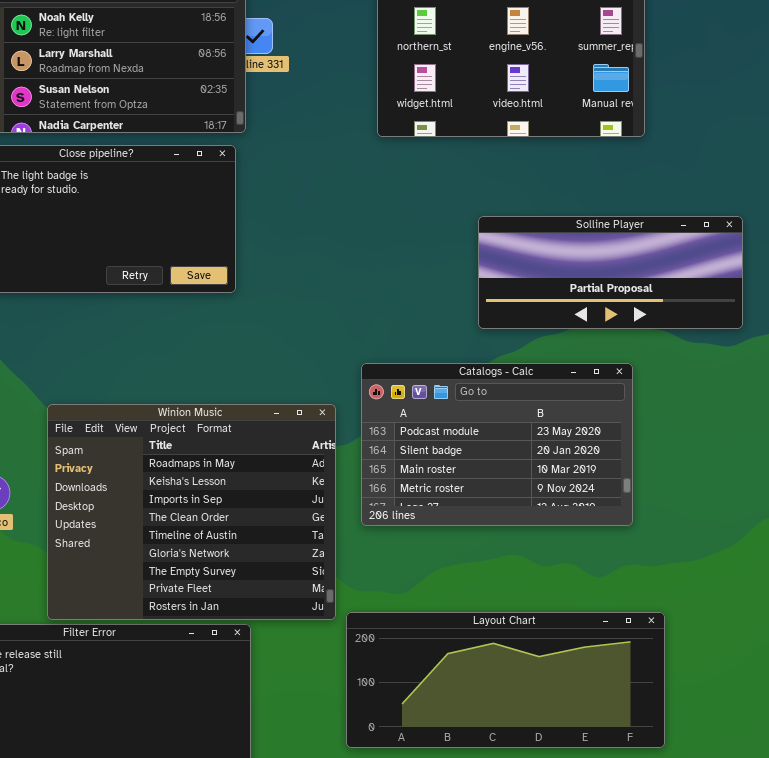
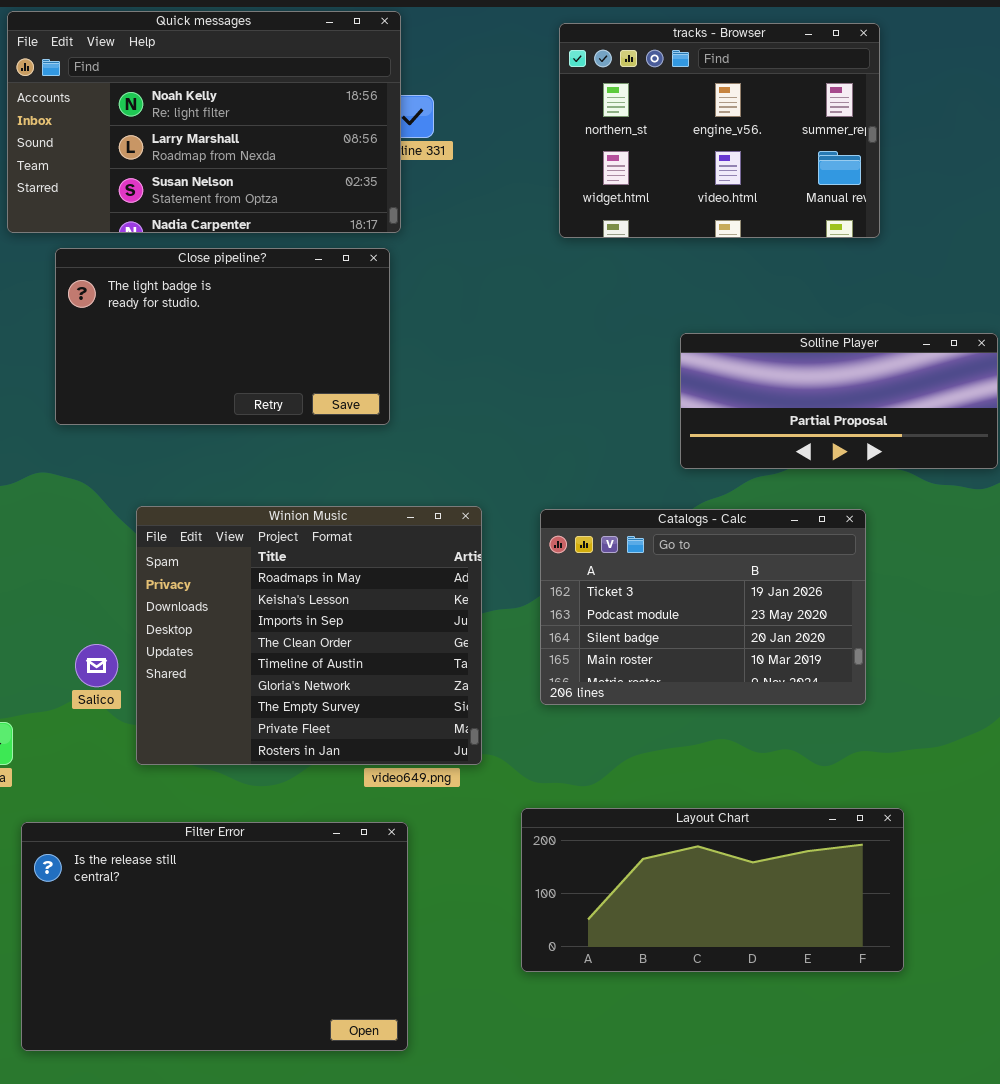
Catalogs - Calc: [361,363,633,526] -> [540,509,866,705], scrolled up 1 row
Winion Music: [47,404,336,620] -> [136,506,482,765], moved

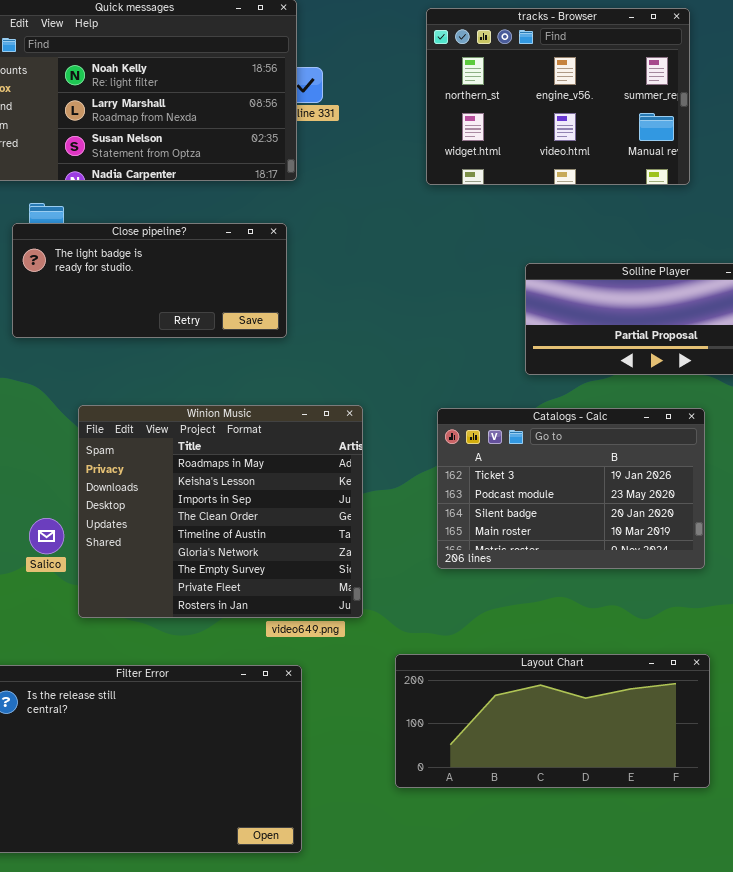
Close pipeline?: [55,248,390,425] -> [12,223,287,338], resized
Catalogs - Calc: [540,509,866,705] -> [437,408,705,569], moved

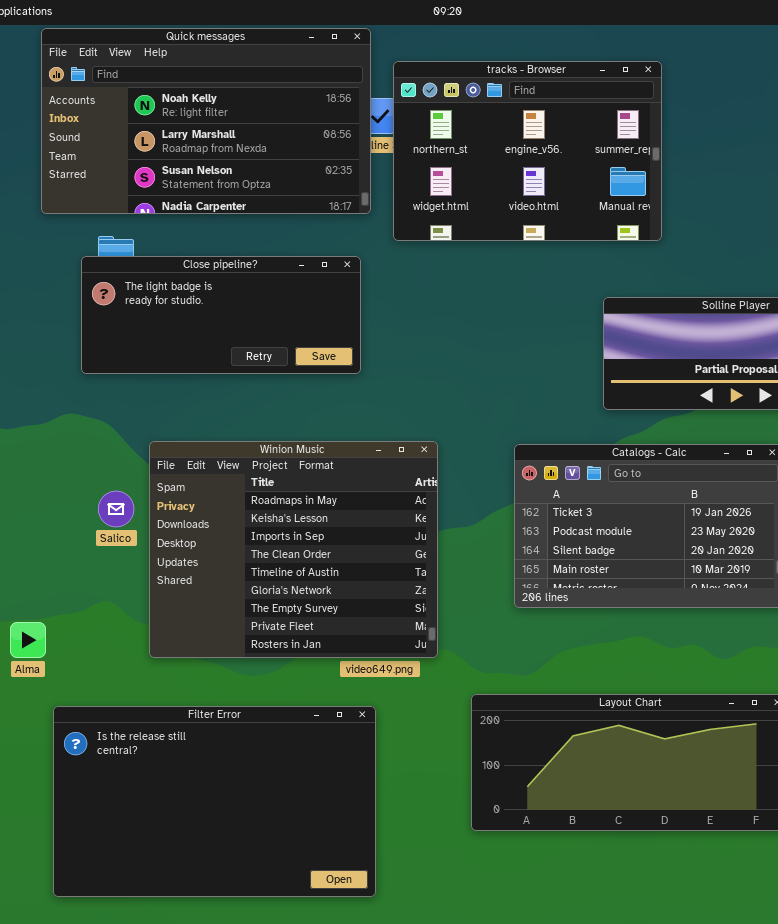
tracks - Browser: [426,8,690,185] -> [393,61,662,241], moved
Salico: [29,518,64,554] -> [98,491,134,527], moved

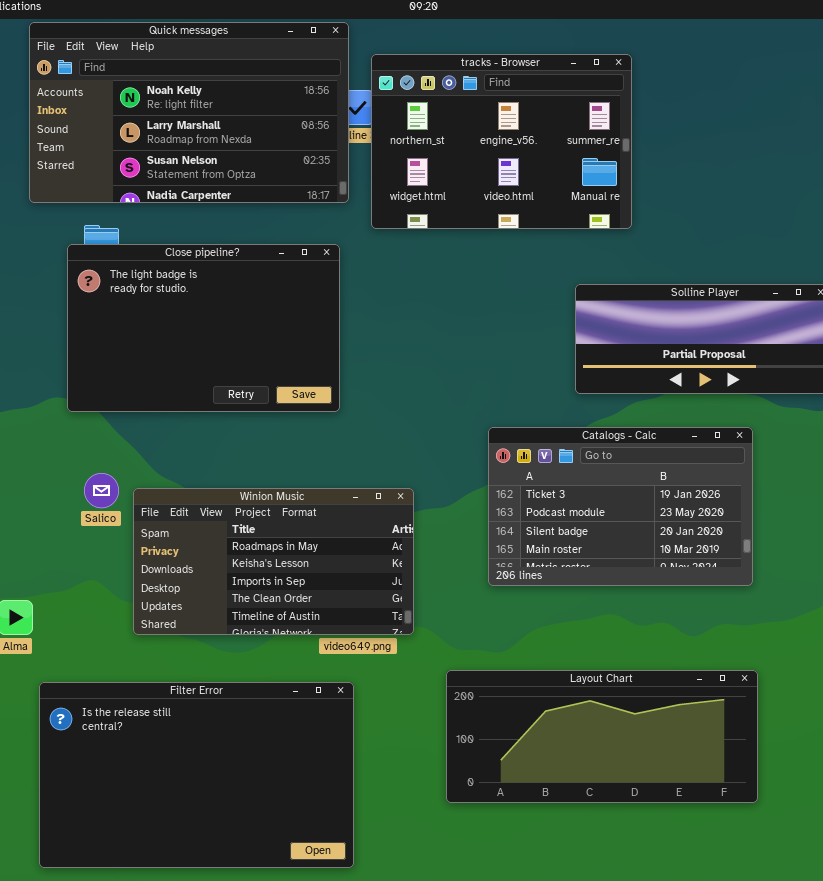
Close pipeline?: [81,256,361,374] -> [67,244,340,412], resized
Winion Music: [149,441,438,658] -> [133,488,414,635], resized

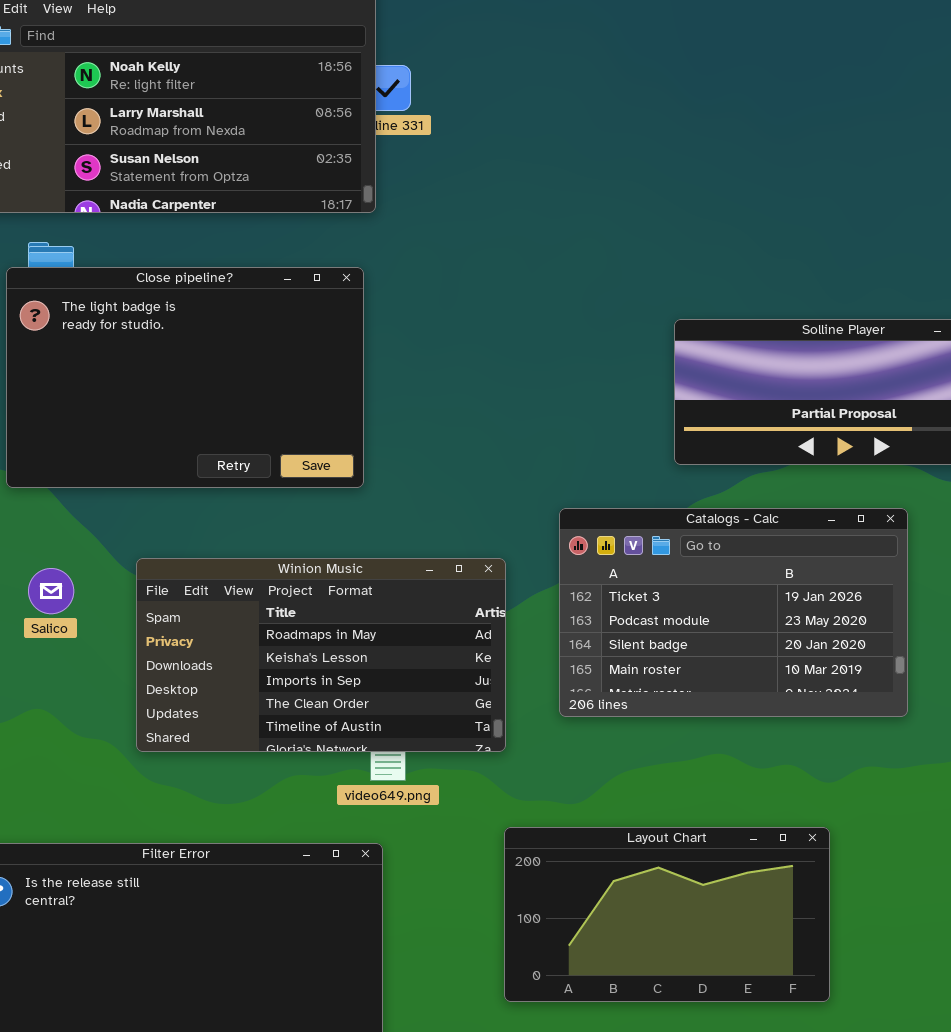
tracks - Browser: [371,54,632,229] -> none, closed
Winion Music: [133,488,414,635] -> [136,558,506,752], moved
Layout Chart: [446,670,758,803] -> [504,827,830,1002], resized

